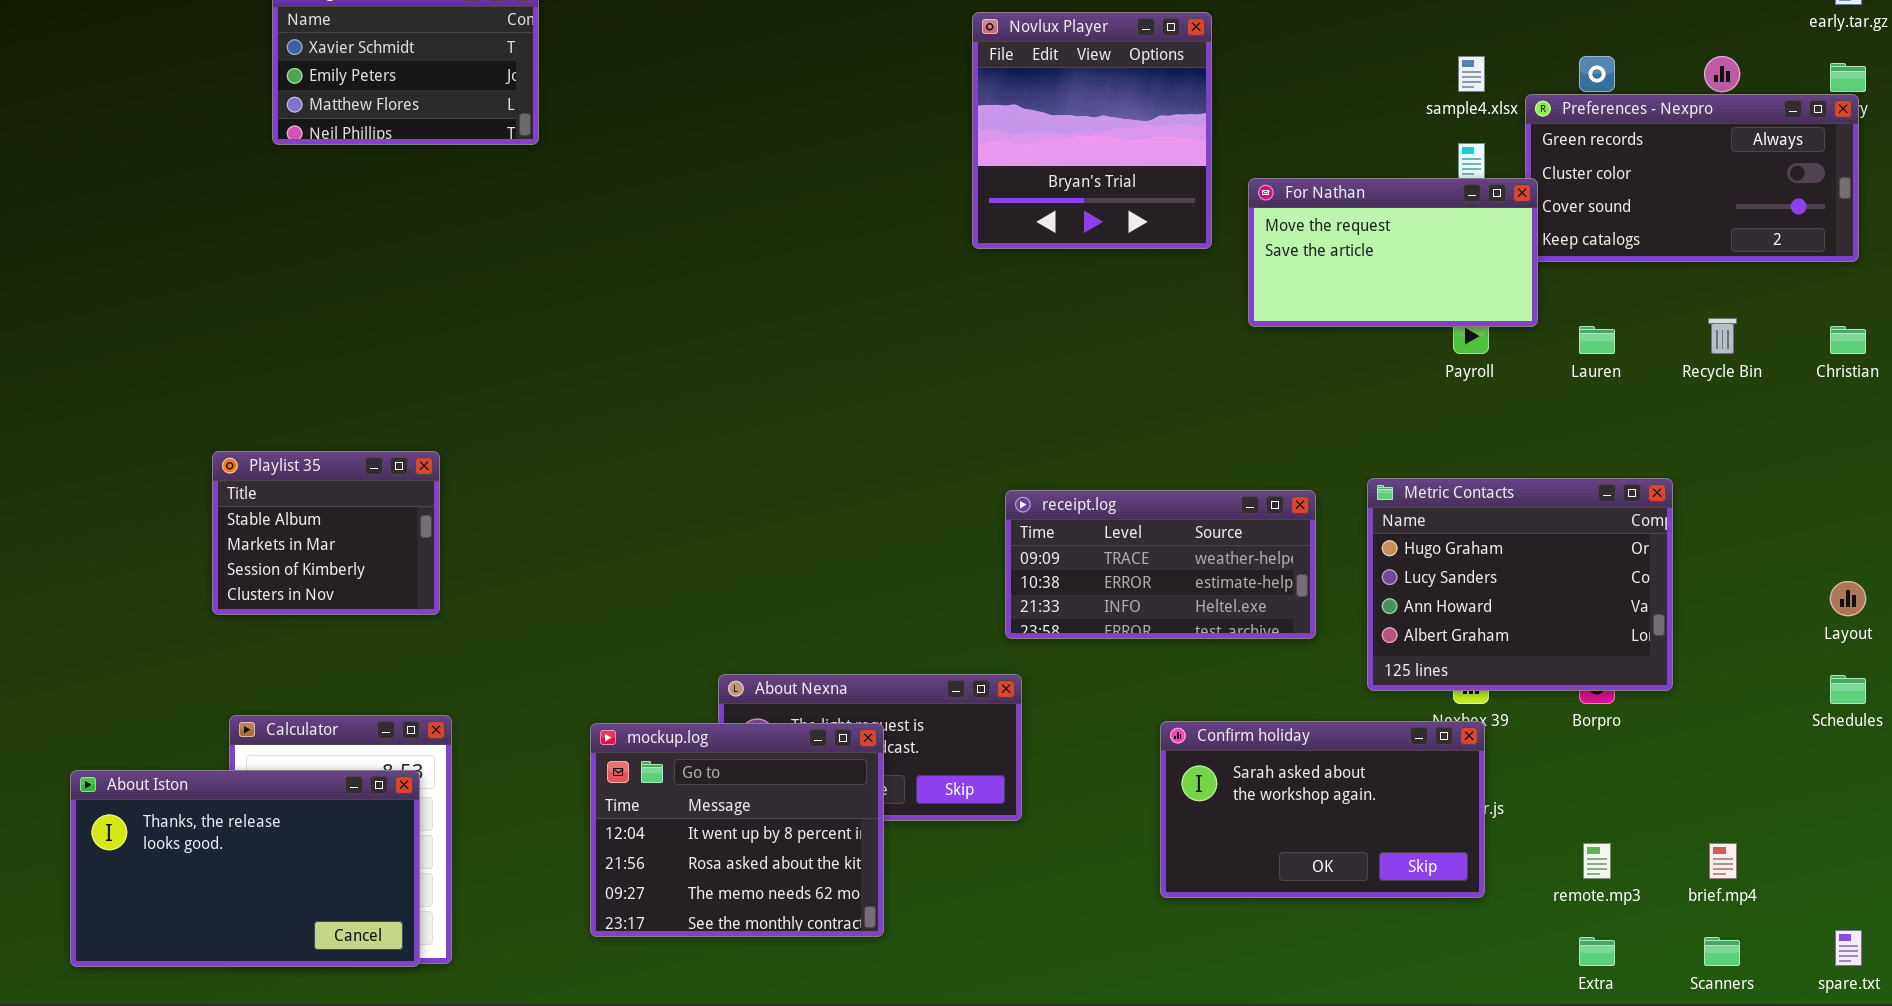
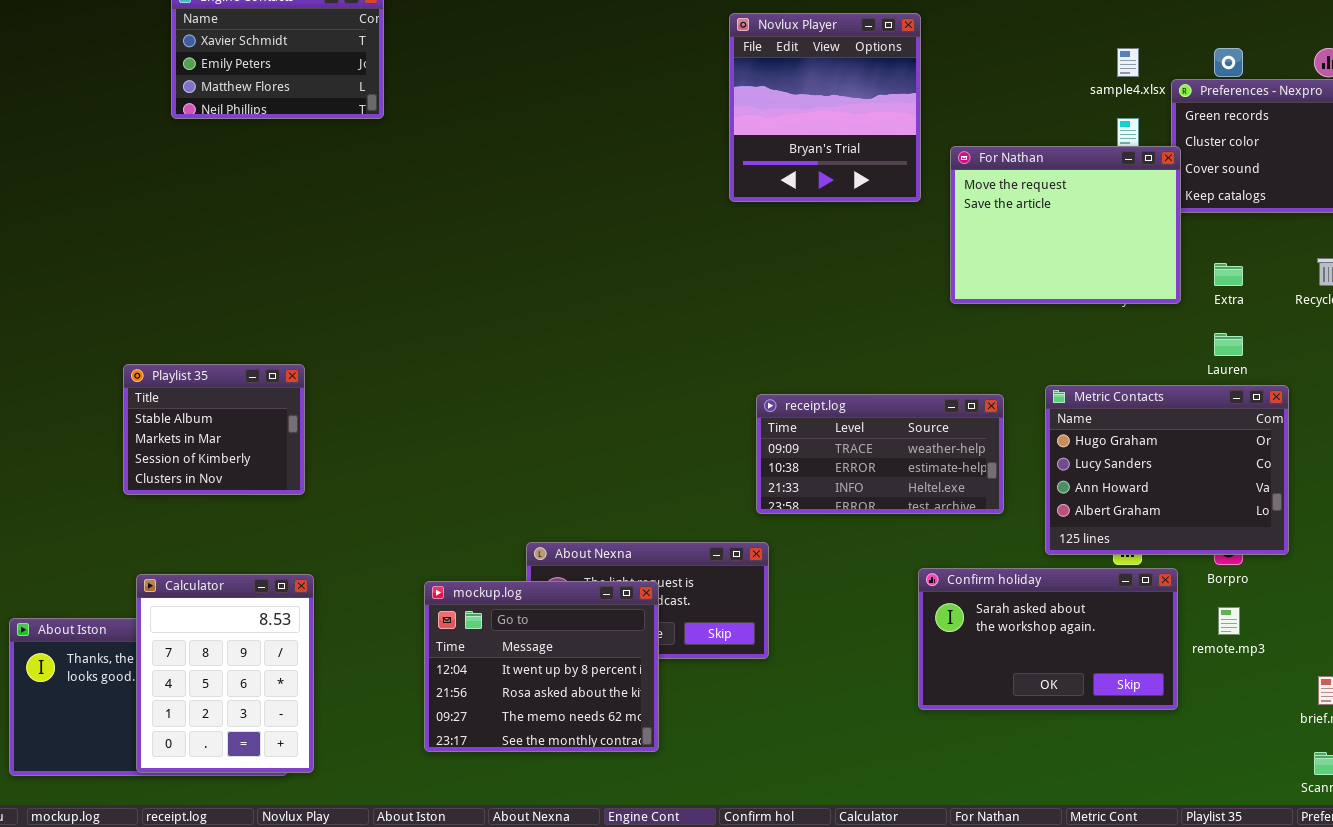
For Nathan: [1248,178,1538,327] -> [950,146,1181,304], resized
Lauren: [1579,326,1615,354] -> [1214,333,1243,356], moved
Calculator: [229,715,452,964] -> [136,574,314,773], raised
Confirm holiday: [1160,721,1485,898] -> [918,568,1178,710], moved
remote.mp3: [1583,843,1611,879] -> [1218,607,1240,635], moved
Extra: [1579,937,1615,966] -> [1214,263,1243,286], moved

